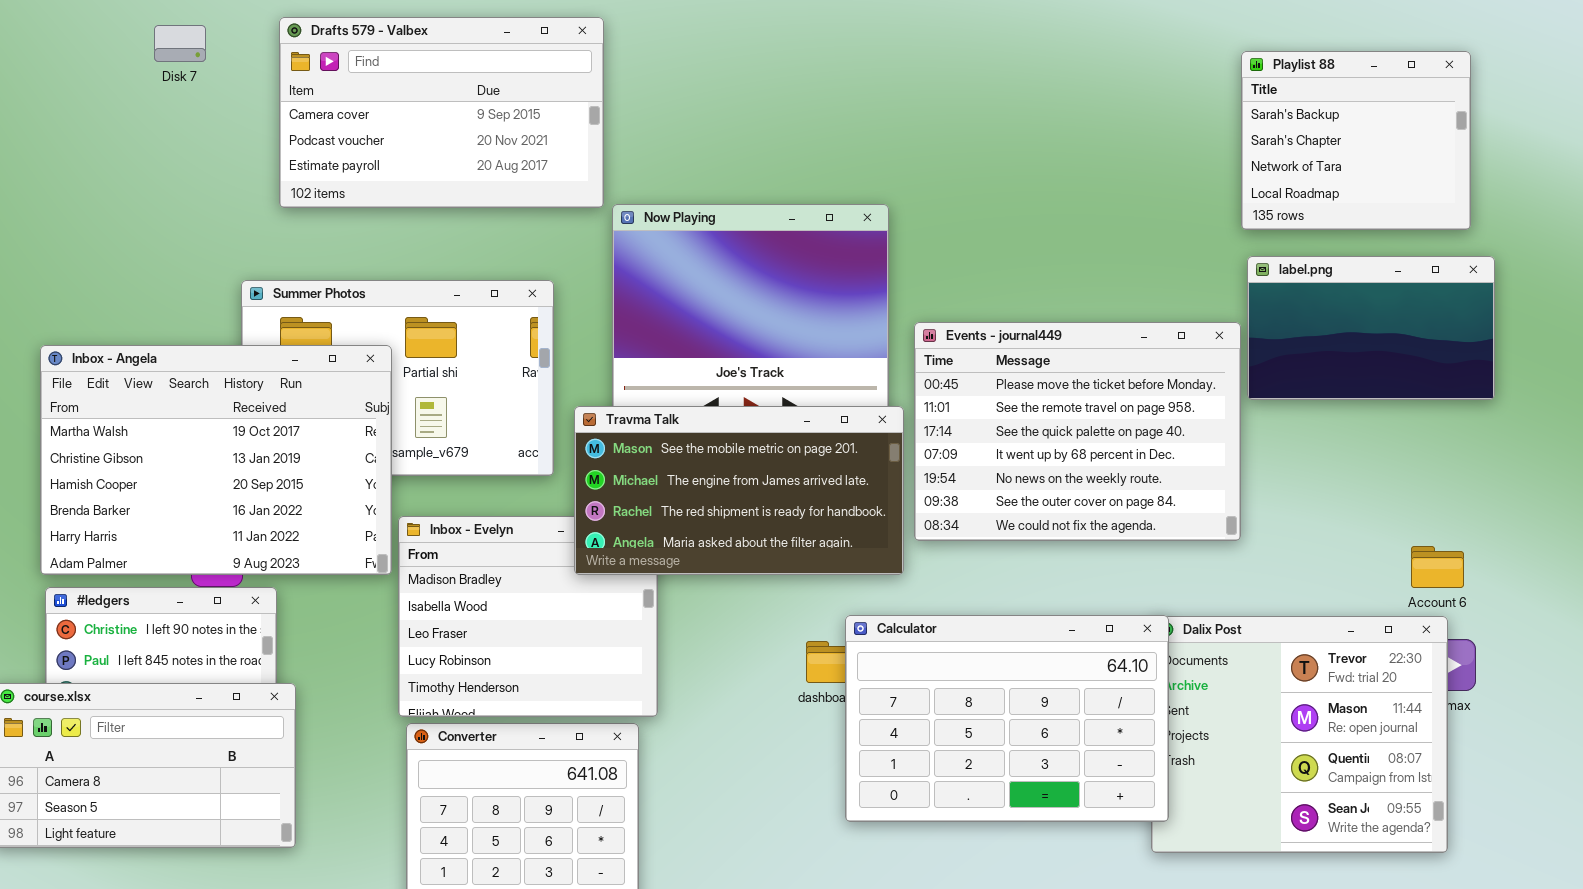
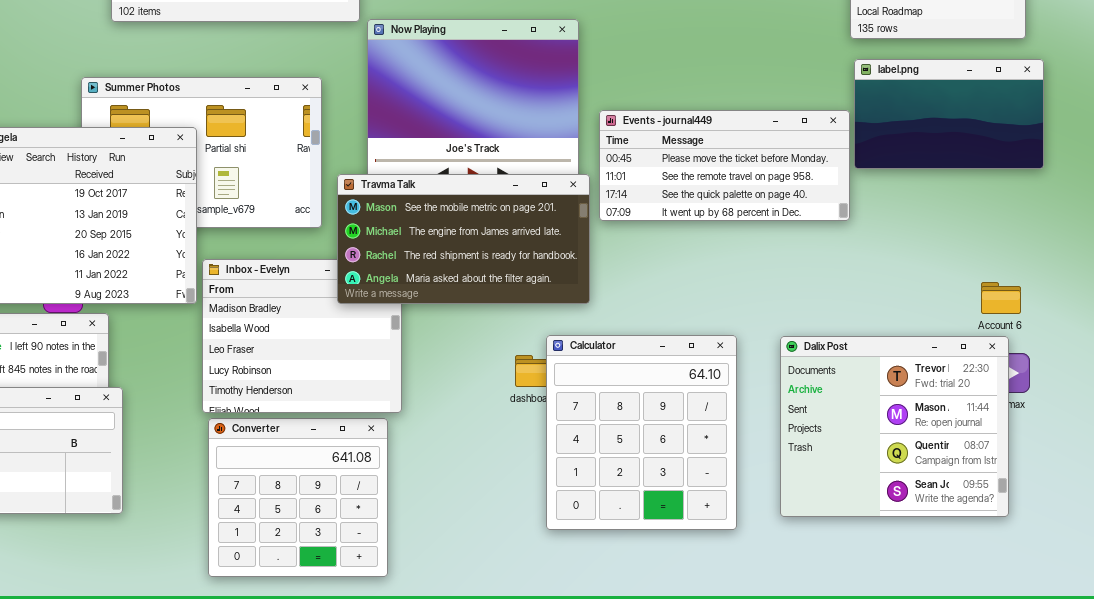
Events - journal449: [914,322,1241,541] -> [599,110,850,221], resized
Calculator: [845,615,1169,822] -> [546,335,737,530], resized

